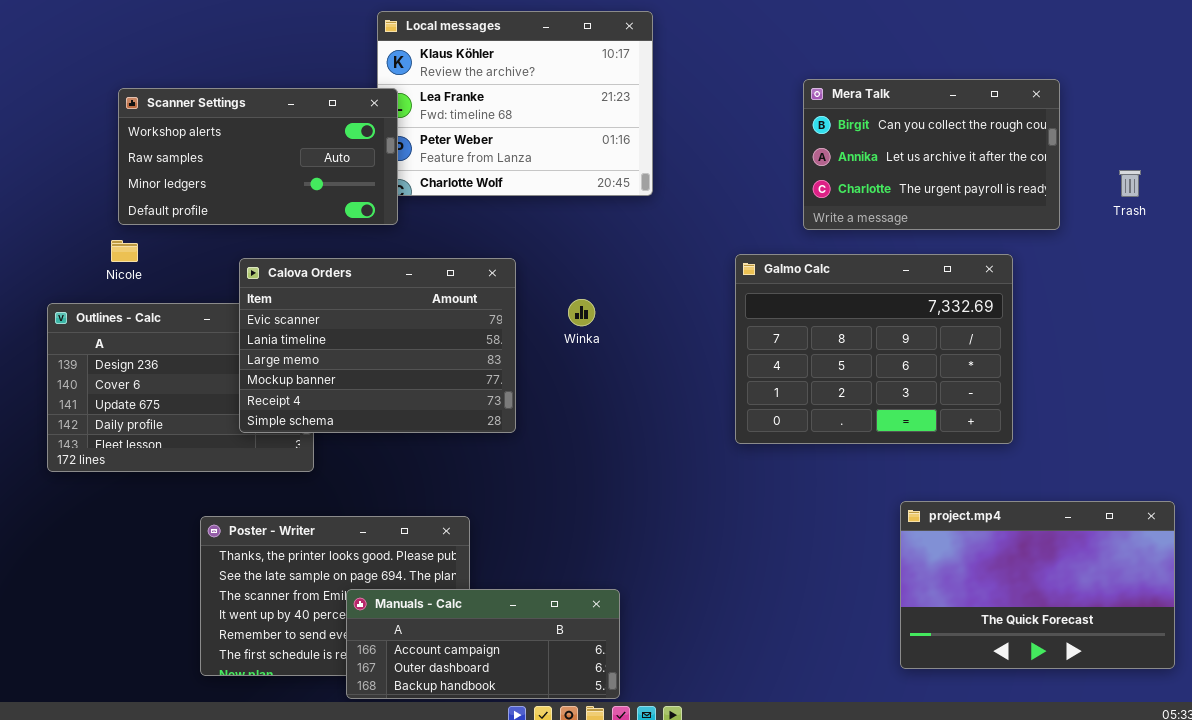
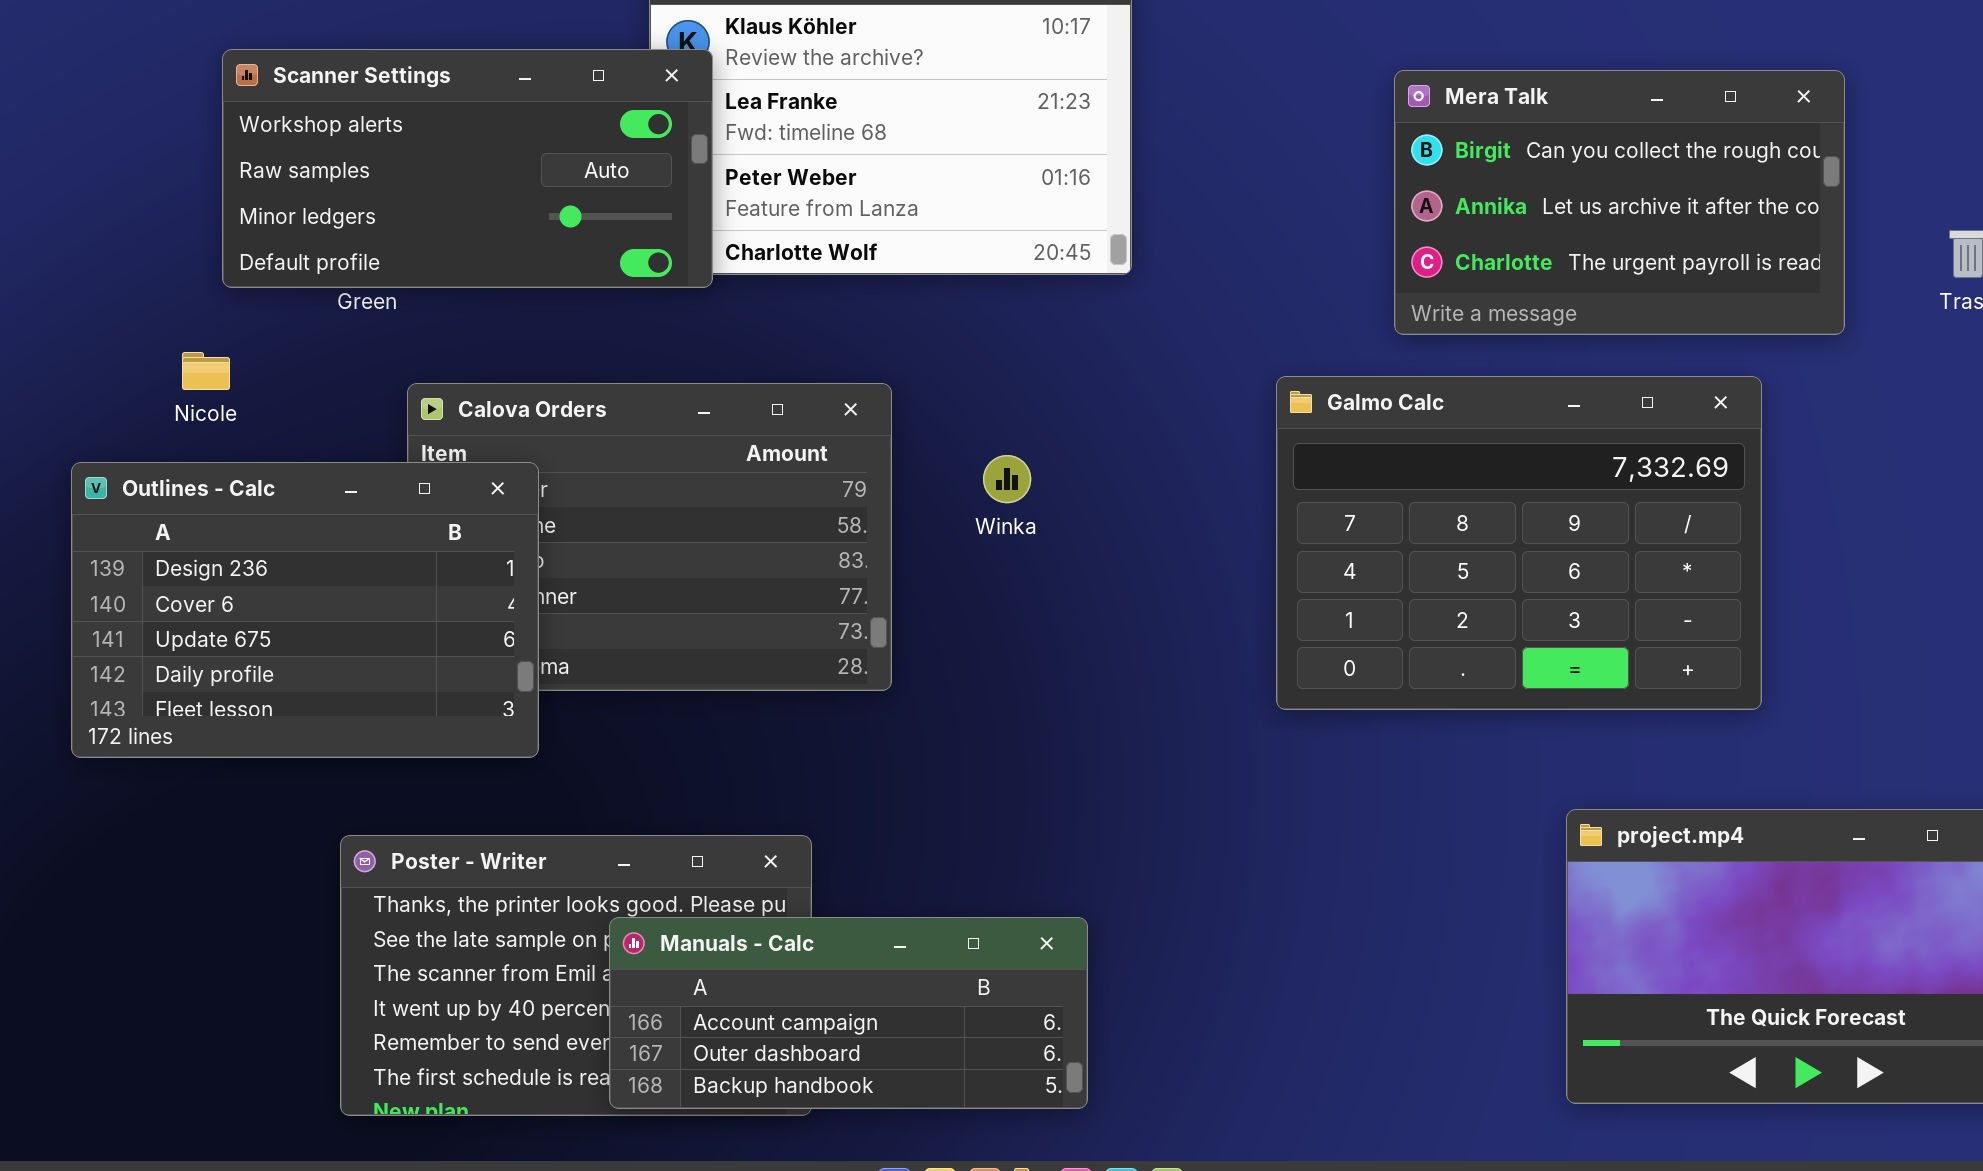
Scanner Settings: [118,88,398,225] -> [222,49,713,288], moved
Outlines - Calc: [47,303,314,472] -> [71,462,539,758], raised
Manuals - Calc: [346,589,620,699] -> [609,917,1088,1109], moved

